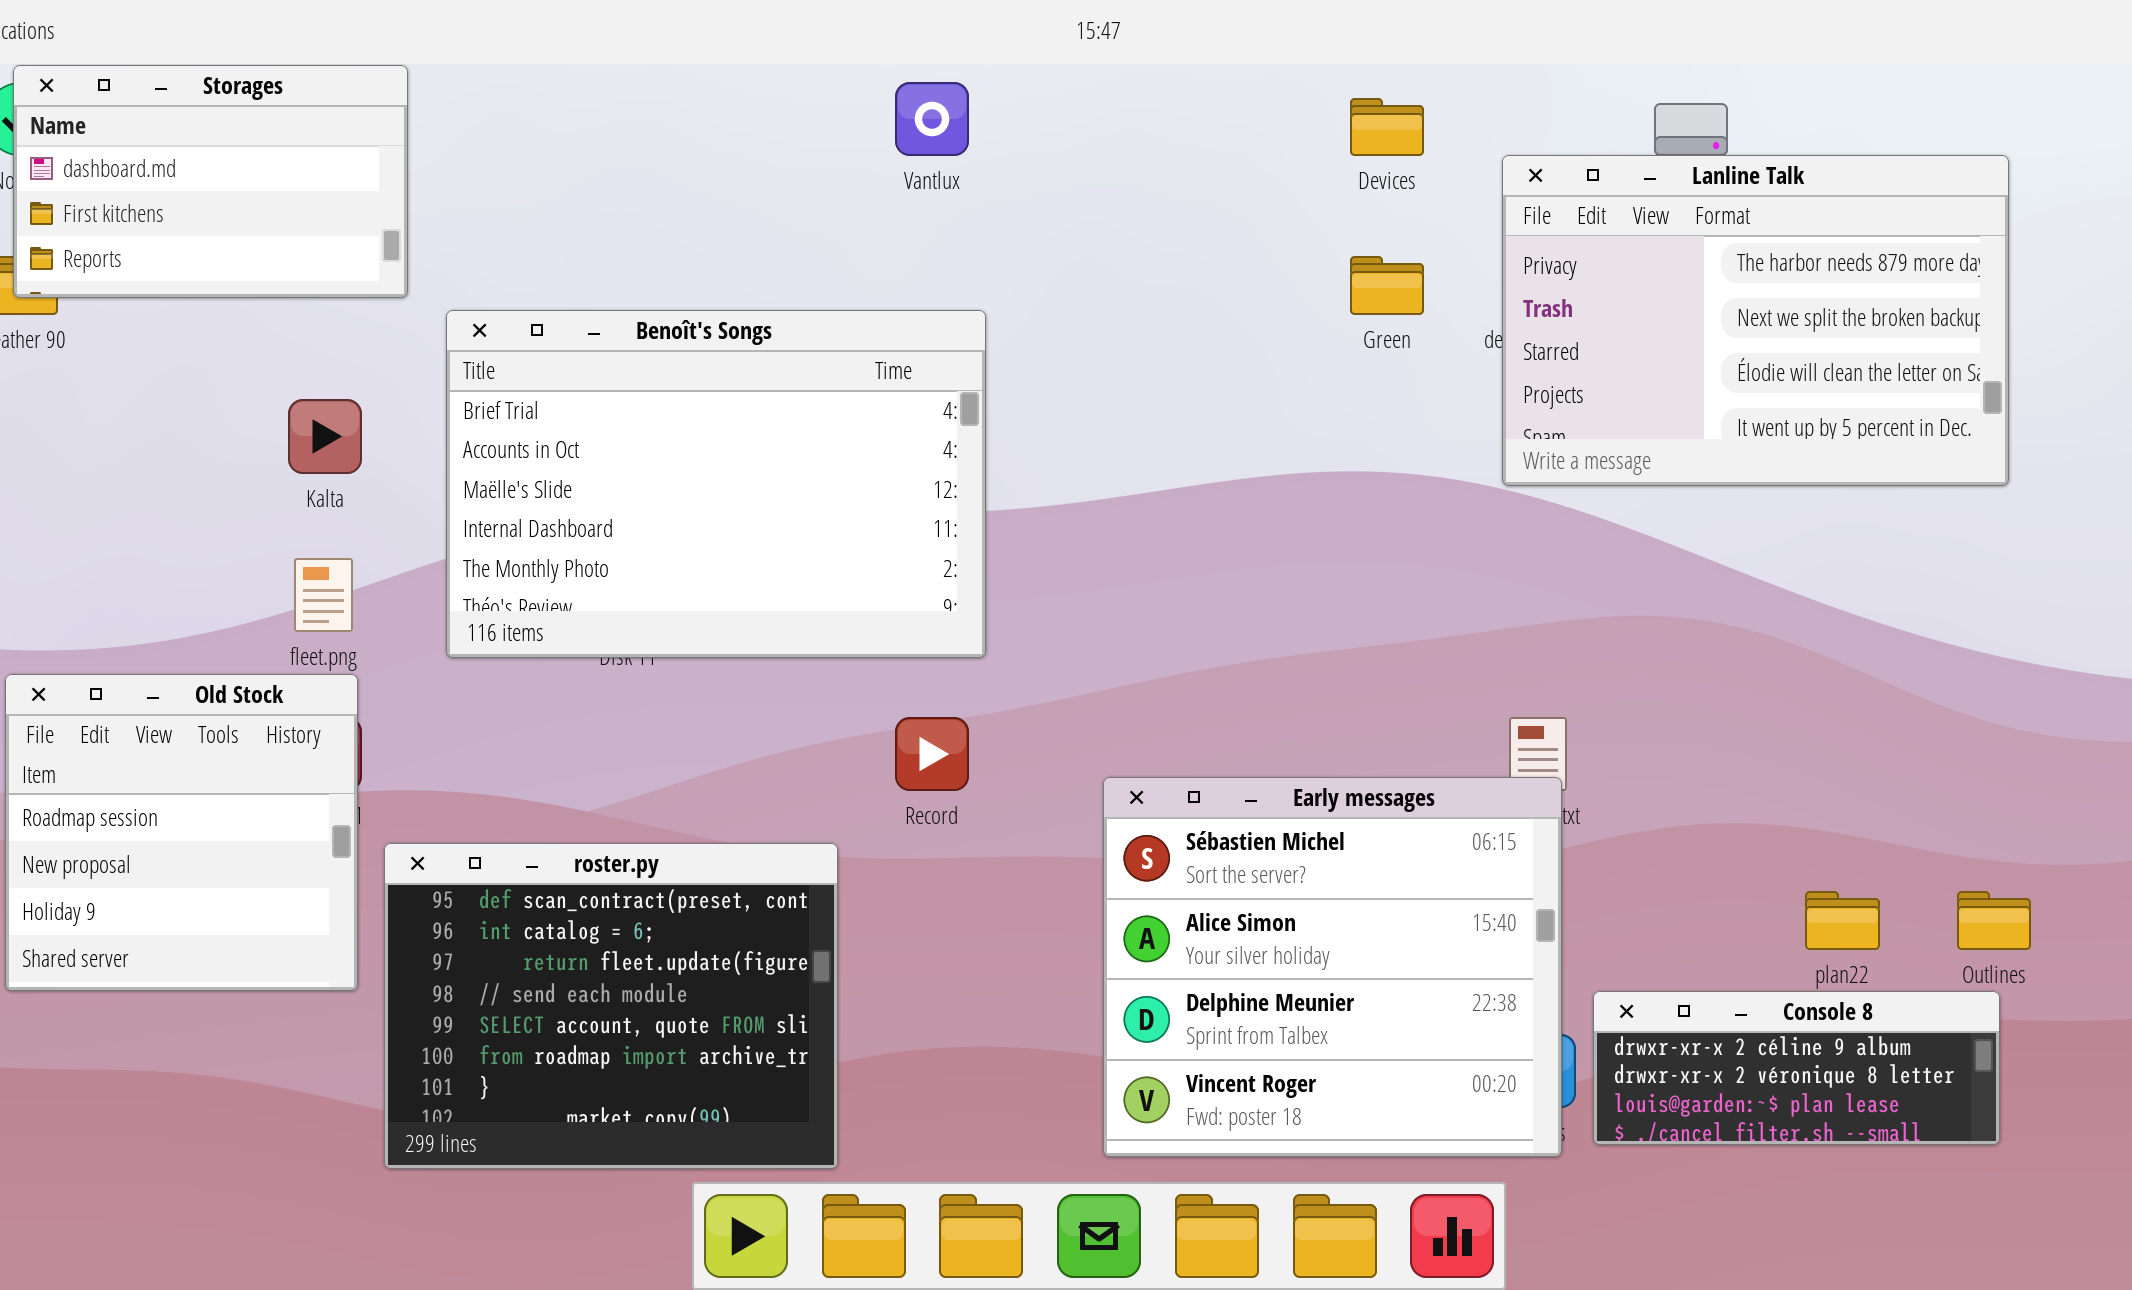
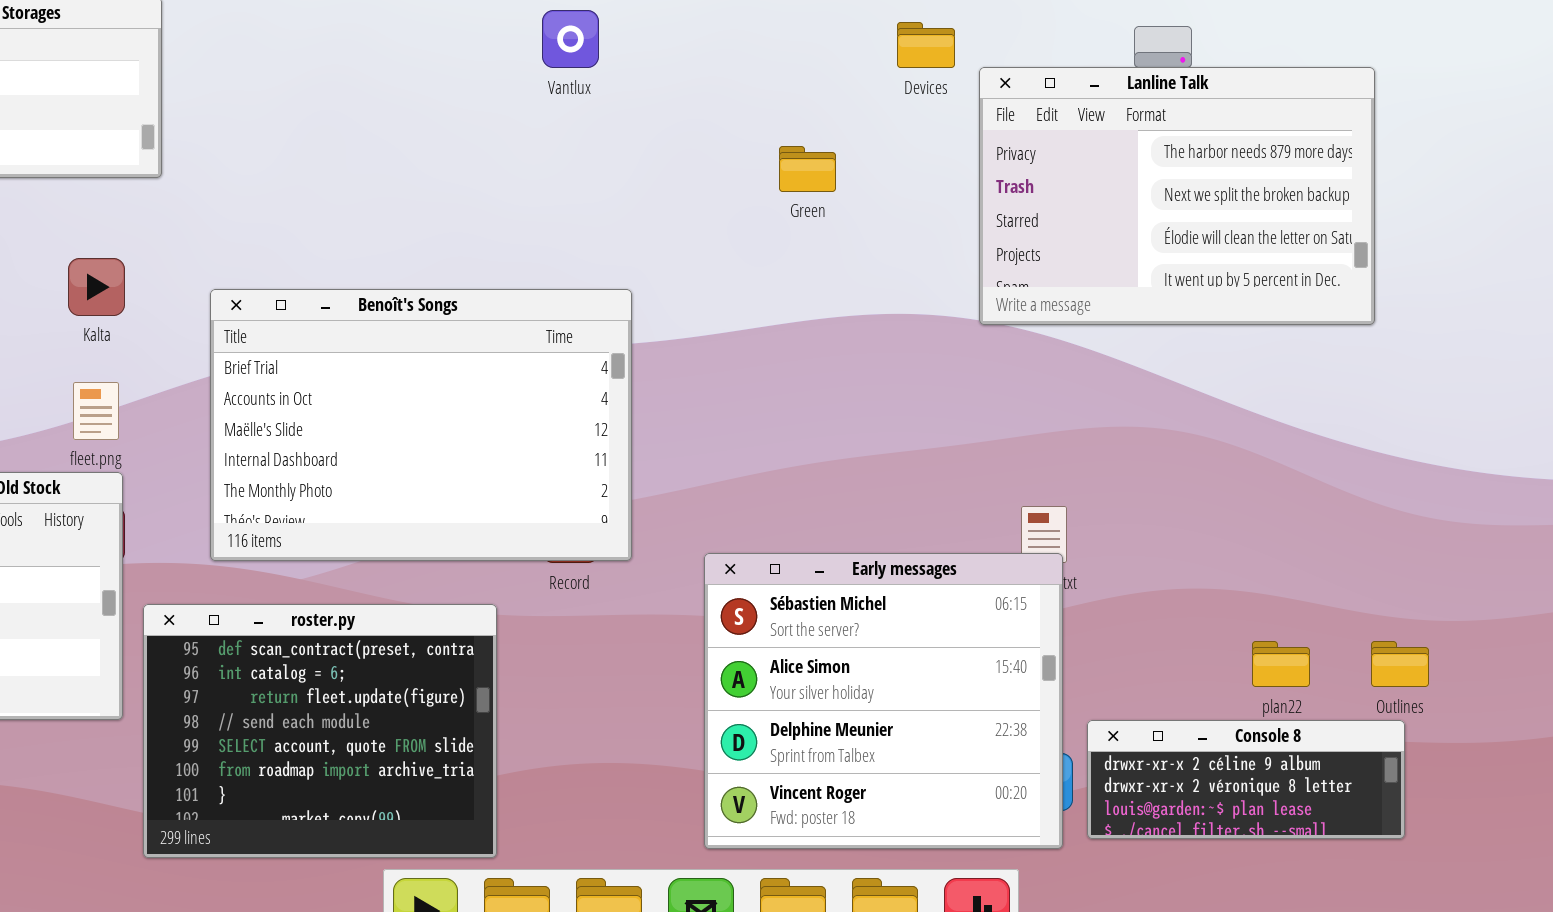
Lanline Talk: [1502,155,2009,486] -> [979,67,1375,325], moved
Green: [1350,256,1424,315] -> [779,146,836,192], moved
Benoît's Songs: [446,310,986,658] -> [210,289,632,561], moved

